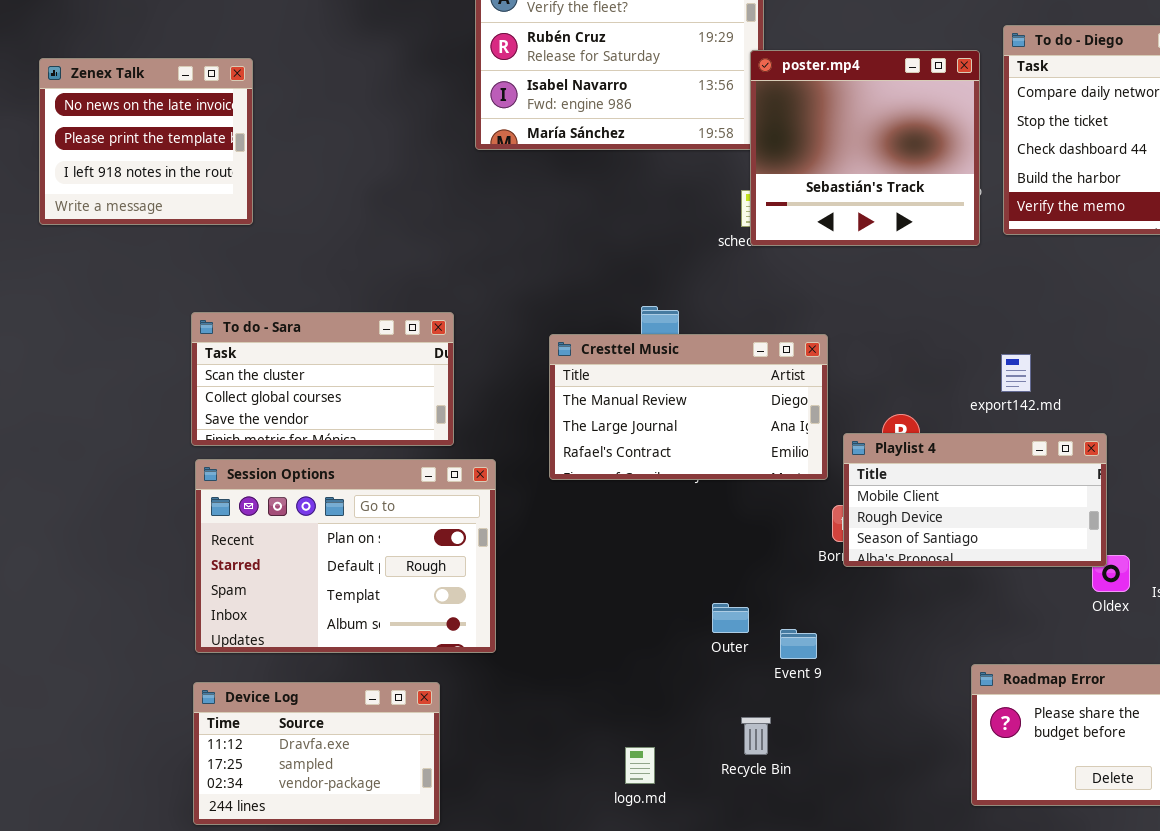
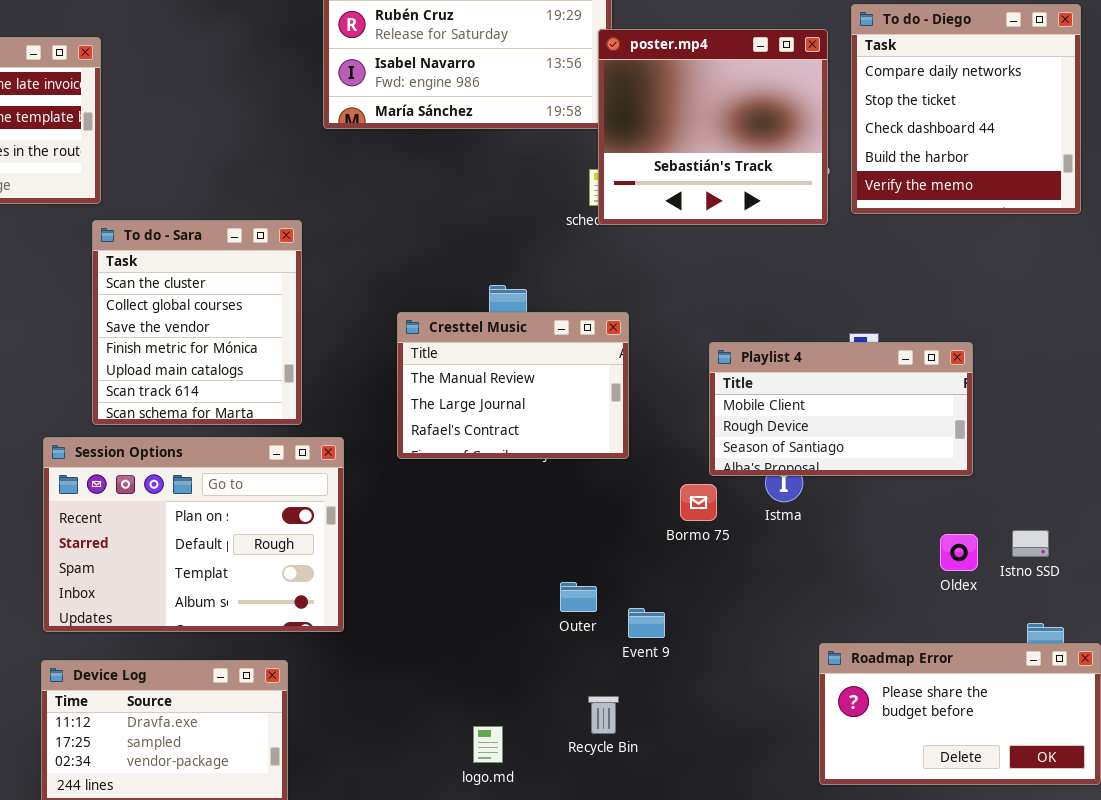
To do - Sara: [191,312,454,446] -> [92,220,302,425], resized
Cresttel Music: [549,334,828,480] -> [397,312,629,459], resized
Playlist 4: [843,433,1107,567] -> [709,342,973,476], moved

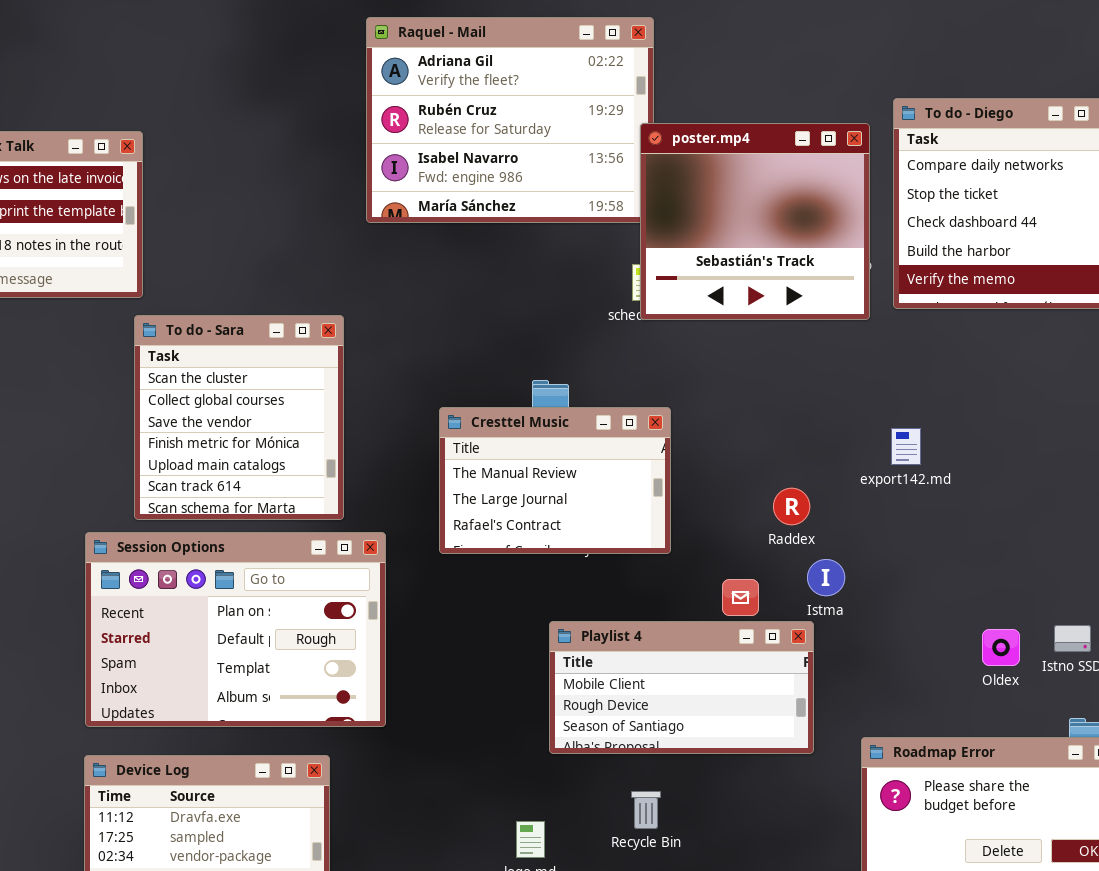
Playlist 4: [709,342,973,476] -> [549,621,814,754], moved

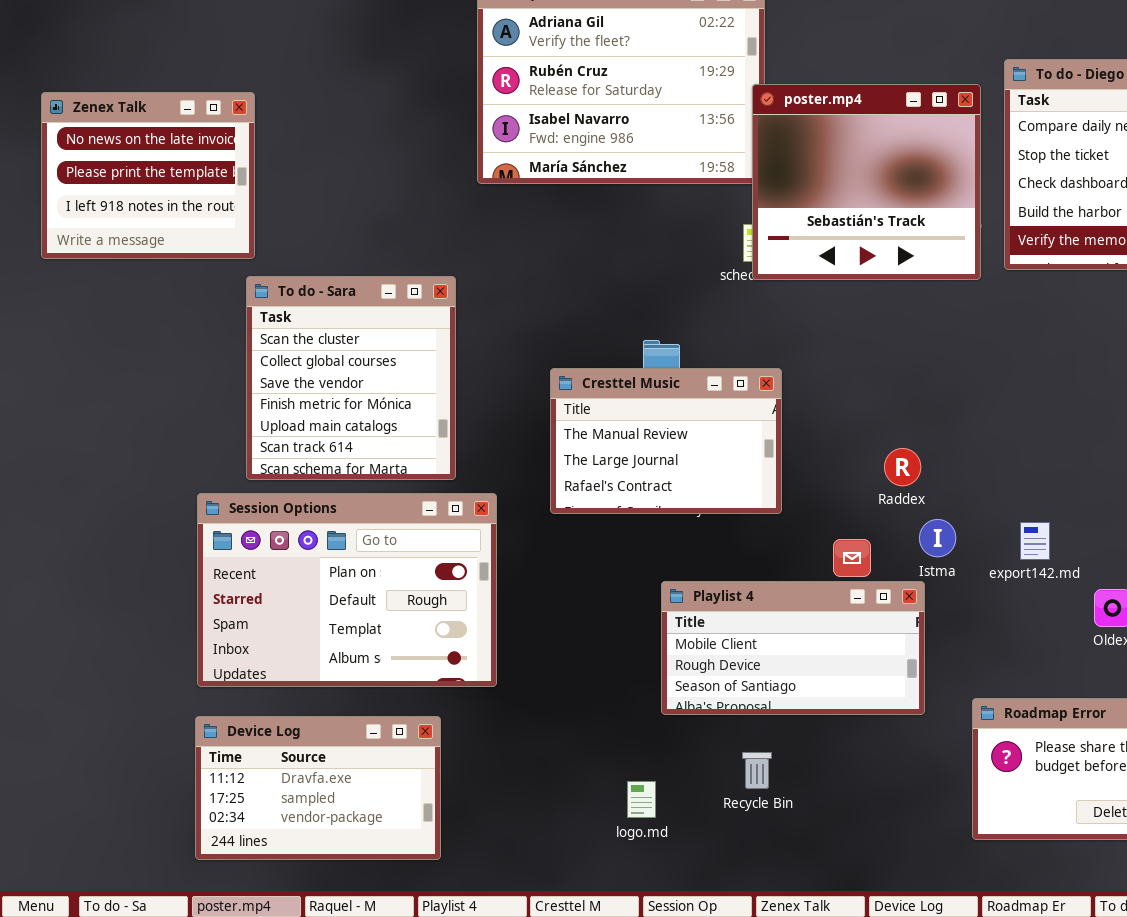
export142.md: [891,428,921,465] -> [1020,522,1050,560], moved

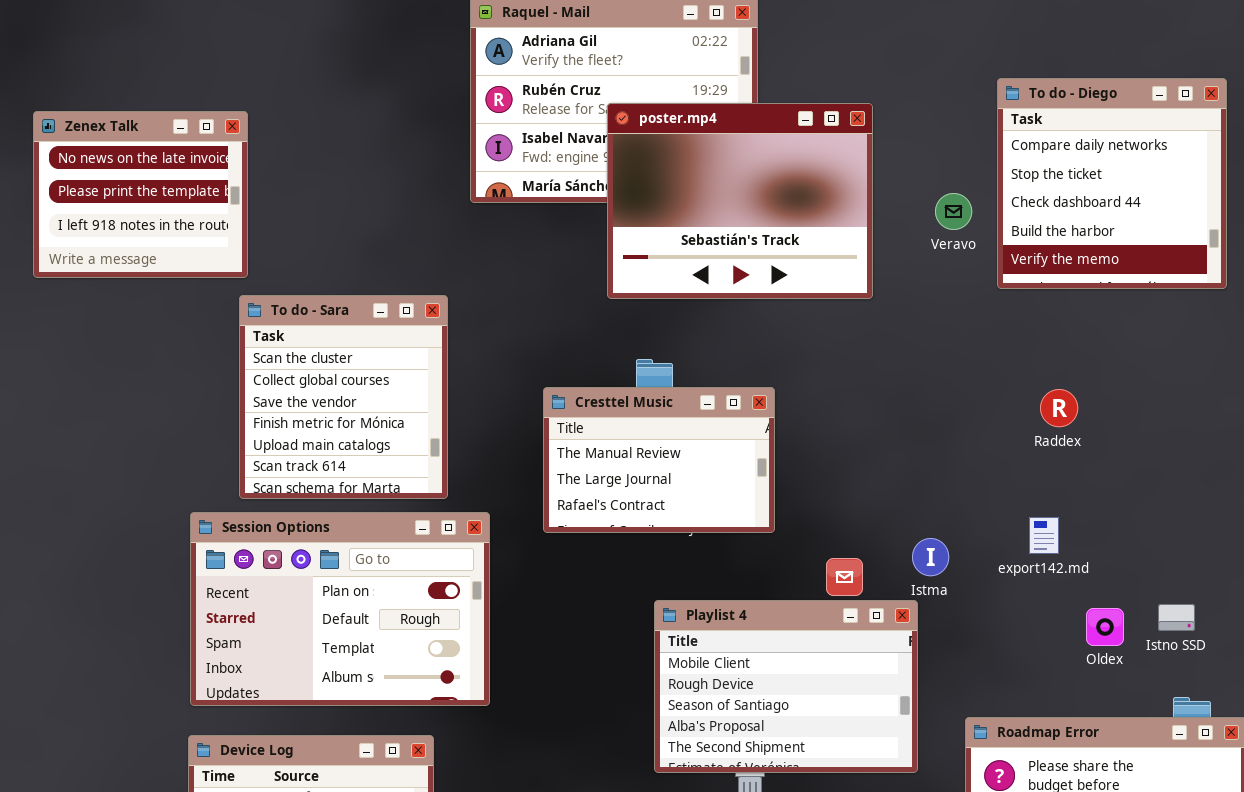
poster.mp4: [752,84,981,280] -> [607,103,873,299], moved, resized
Raddex: [884,448,921,486] -> [1040,389,1078,427], moved
export142.md: [1020,522,1050,560] -> [1029,517,1059,554], moved
Playlist 4: [661,581,925,715] -> [654,600,918,773], resized

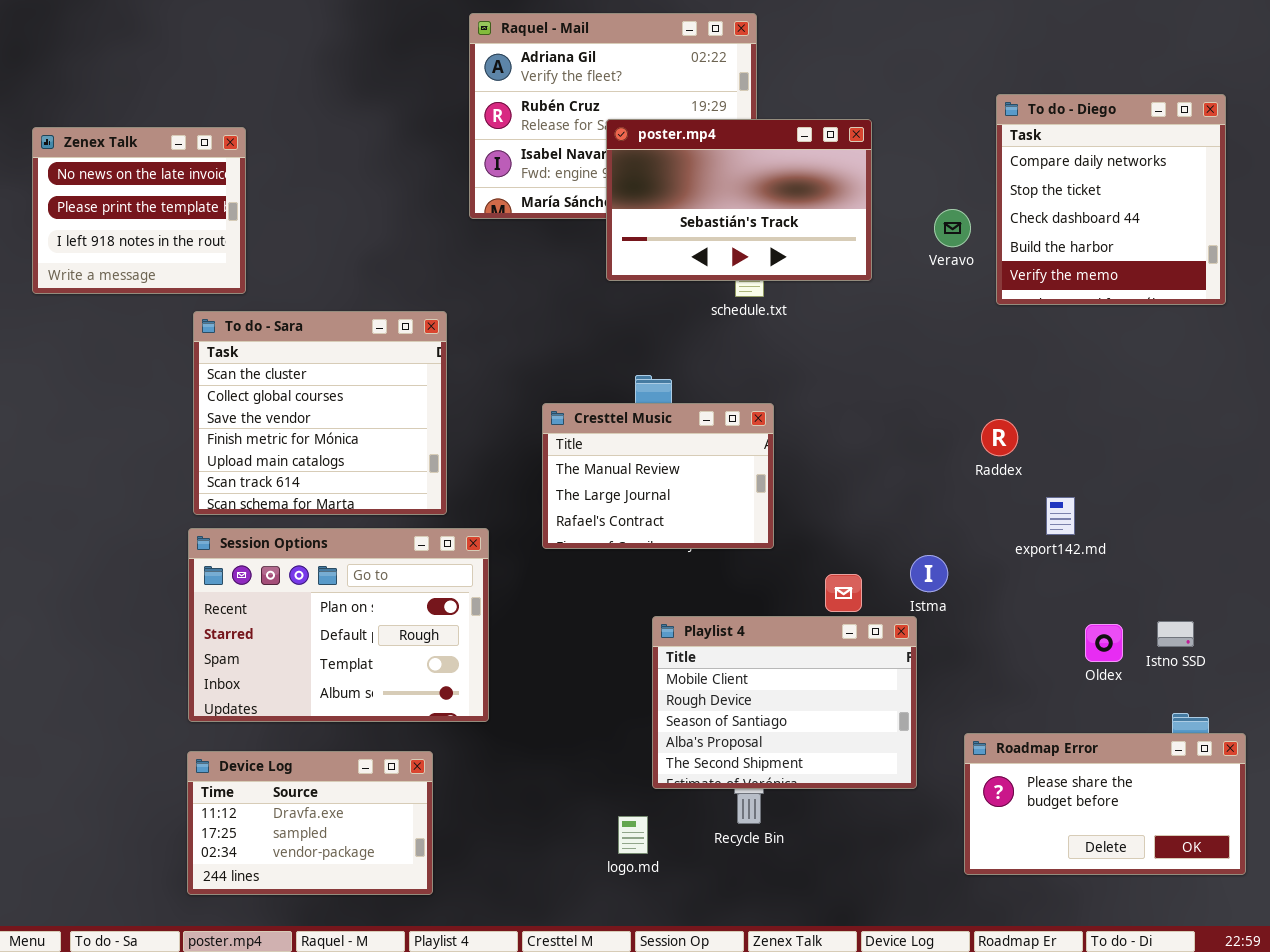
poster.mp4: [607,103,873,299] -> [606,119,872,281], resized
To do - Sara: [239,295,448,499] -> [193,311,447,515], resized
Raddex: [1040,389,1078,427] -> [981,419,1018,456], moved
export142.md: [1029,517,1059,554] -> [1046,497,1075,535], moved

